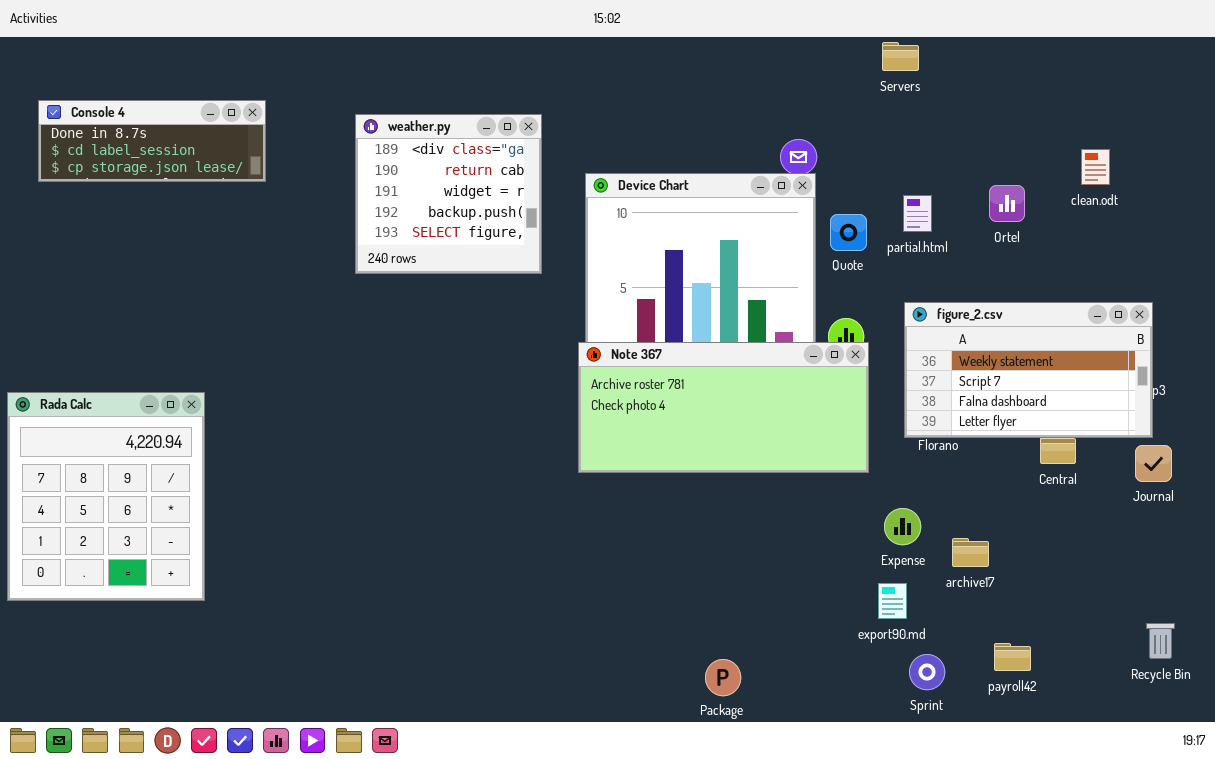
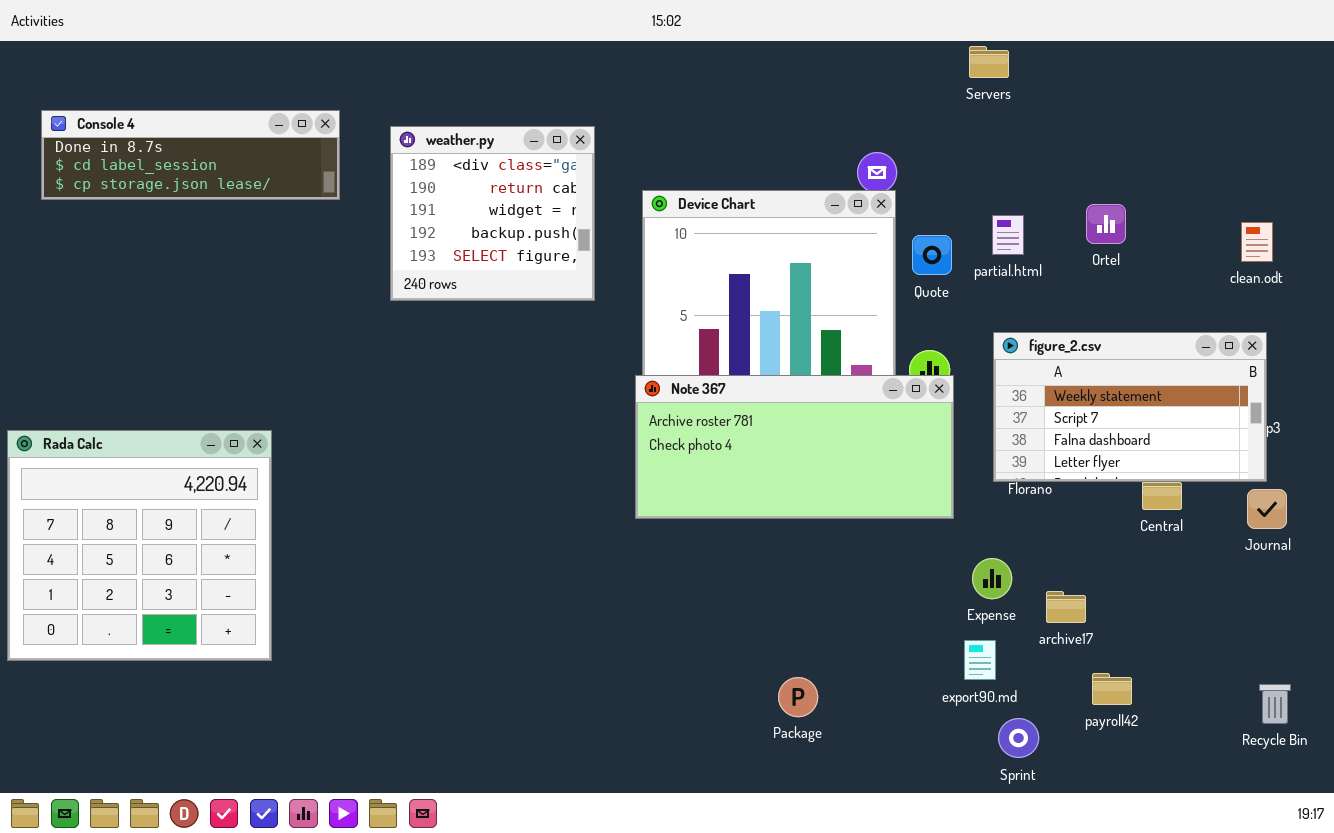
Console 4: [38,100,266,182] -> [41,110,340,200], resized
clean.odt: [1081,149,1110,185] -> [1241,222,1273,262], moved
Rada Calc: [7,392,205,601] -> [7,430,272,661], resized
payroll42: [994,643,1031,671] -> [1092,673,1132,705], moved
Package: [705,659,741,696] -> [778,677,818,717], moved

